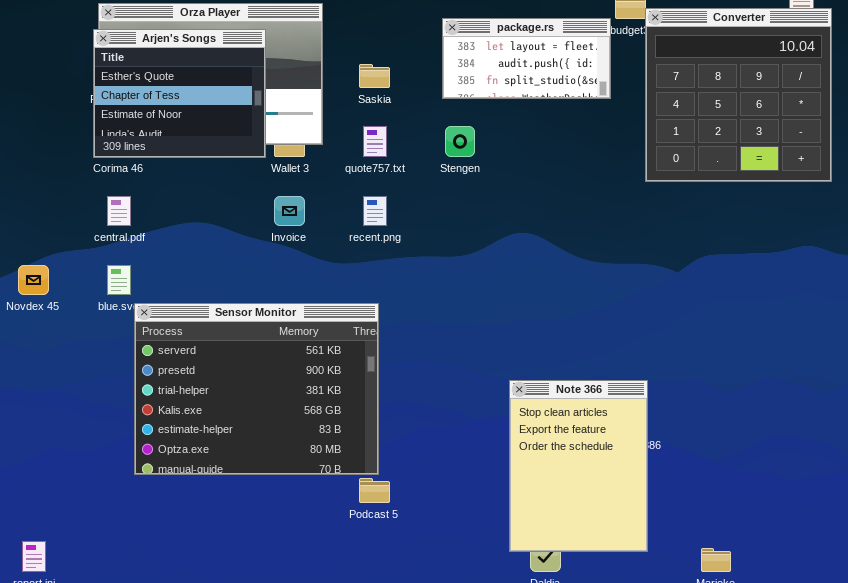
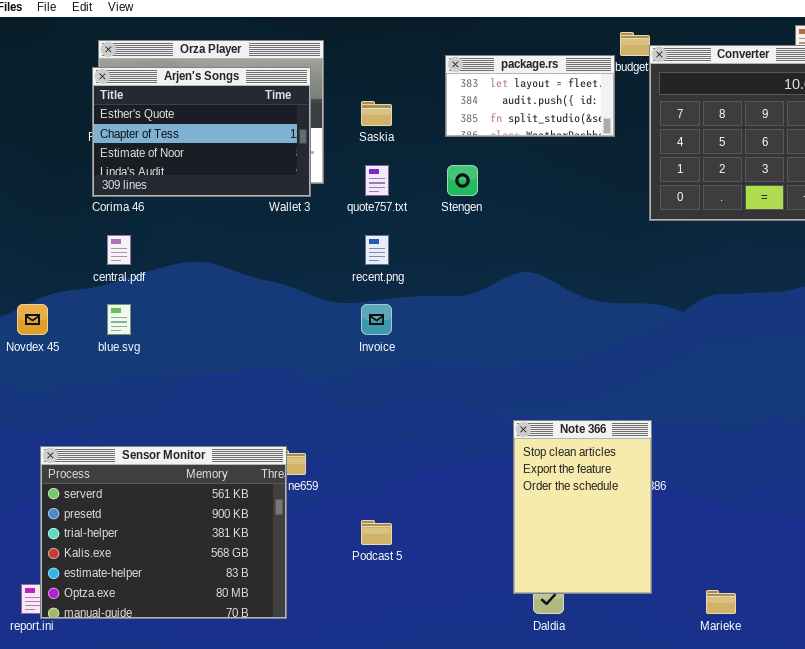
Arjen's Songs: [93,29,266,158] -> [92,67,311,197], resized
Invoice: [274,196,305,226] -> [361,304,392,335], moved
Sensor Monitor: [134,303,379,475] -> [40,446,287,619], moved

